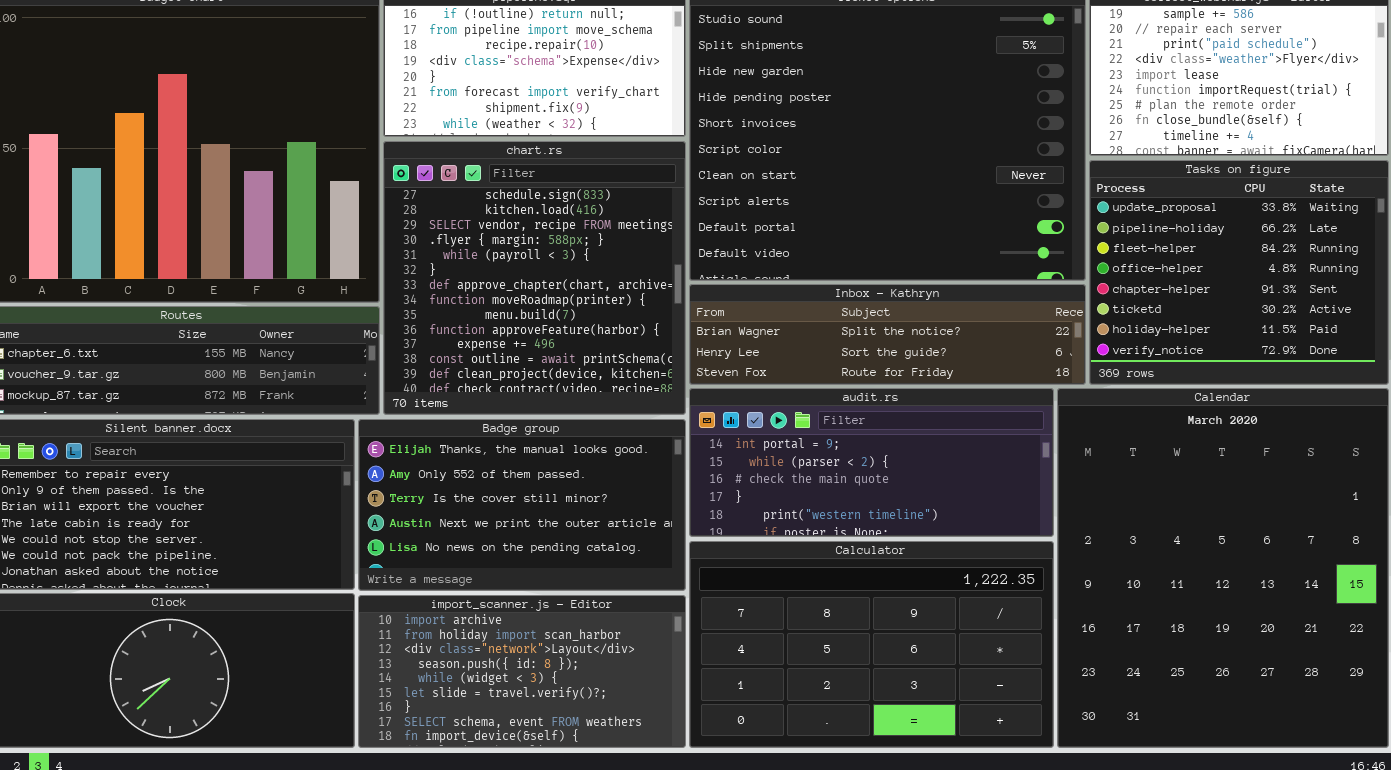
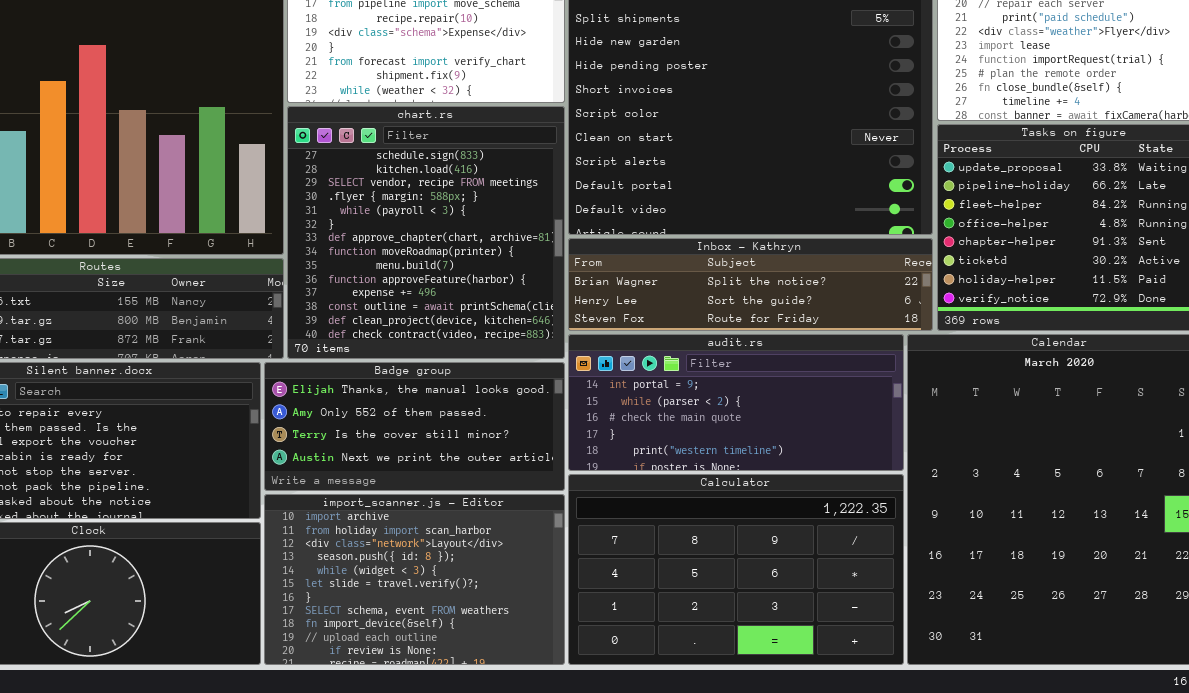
Badge group: [358,419,686,591] -> [264,362,565,491], resized
import_scanner.js - Editor: [358,595,686,748] -> [264,494,565,665], resized

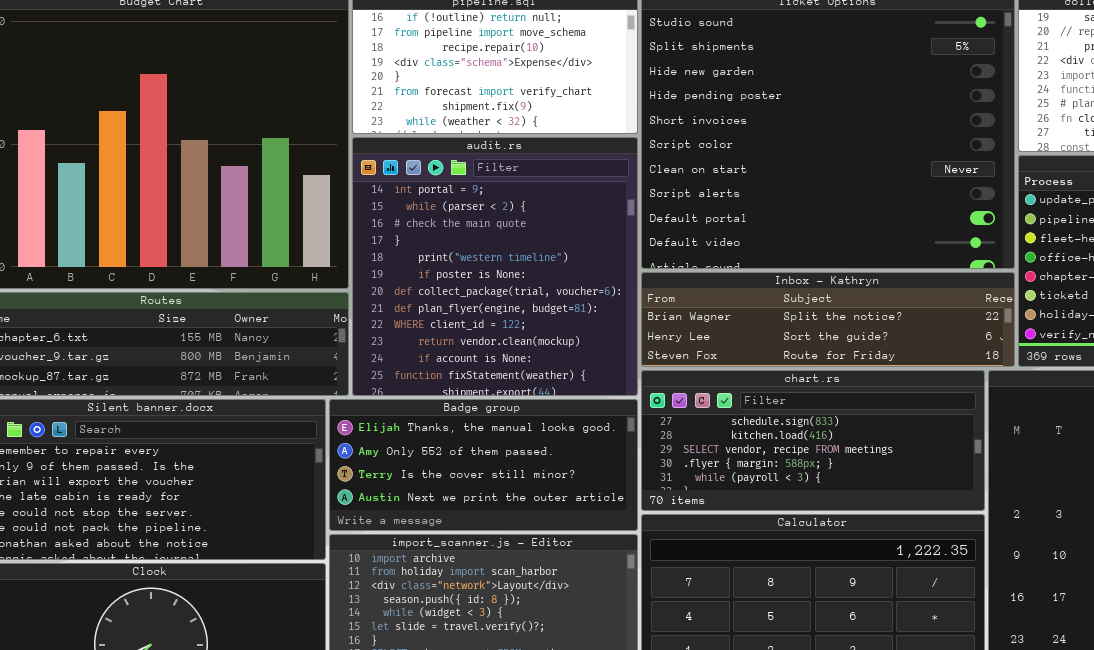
chart.rs: [287,106,565,359] -> [641,370,985,511], moved, resized
audit.rs: [568,334,904,471] -> [352,137,638,396], moved, resized

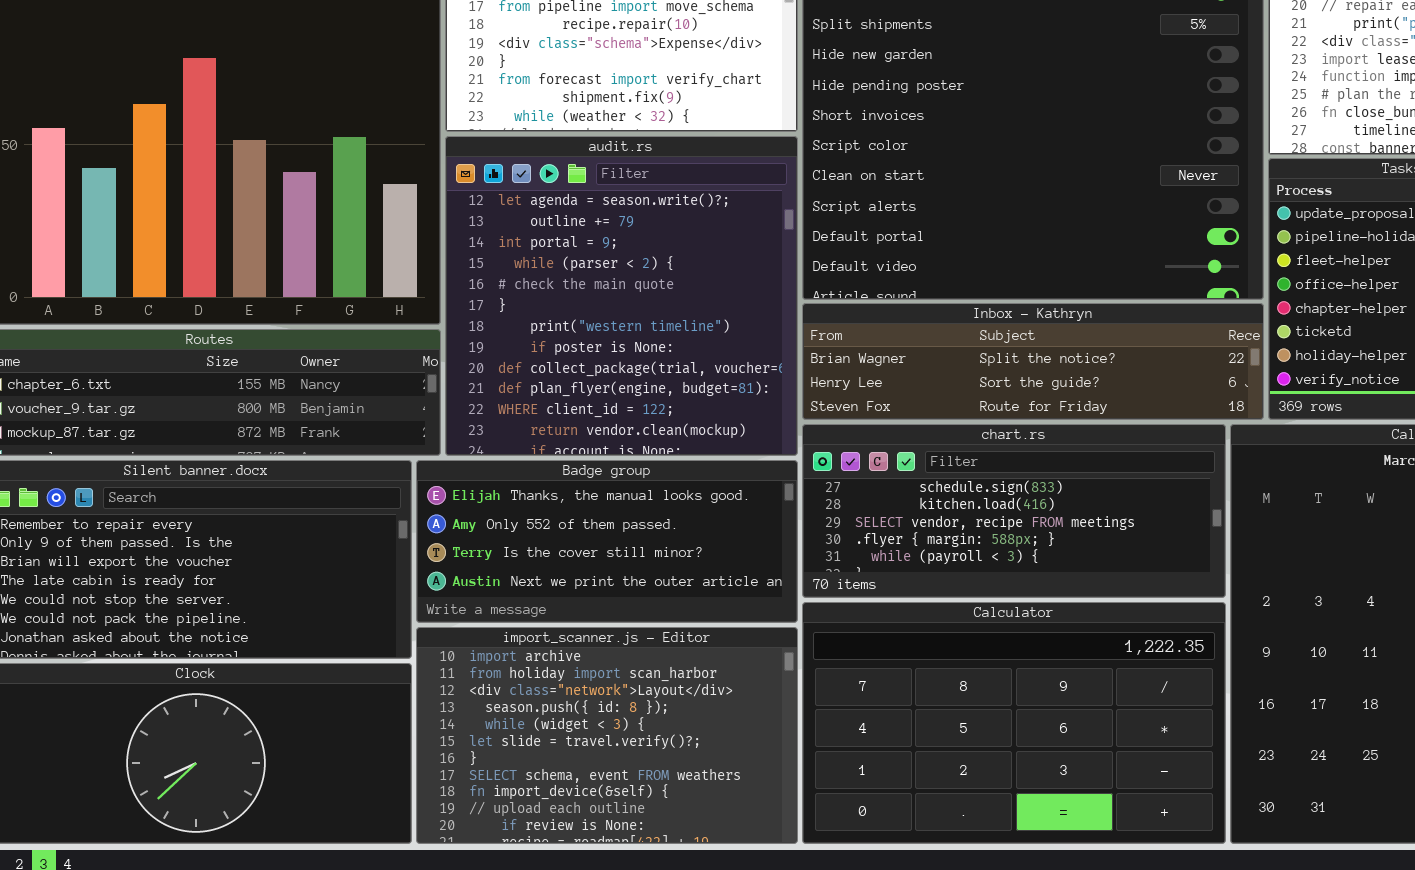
audit.rs: [352,137,638,396] -> [445,136,798,456], scrolled up 2 rows

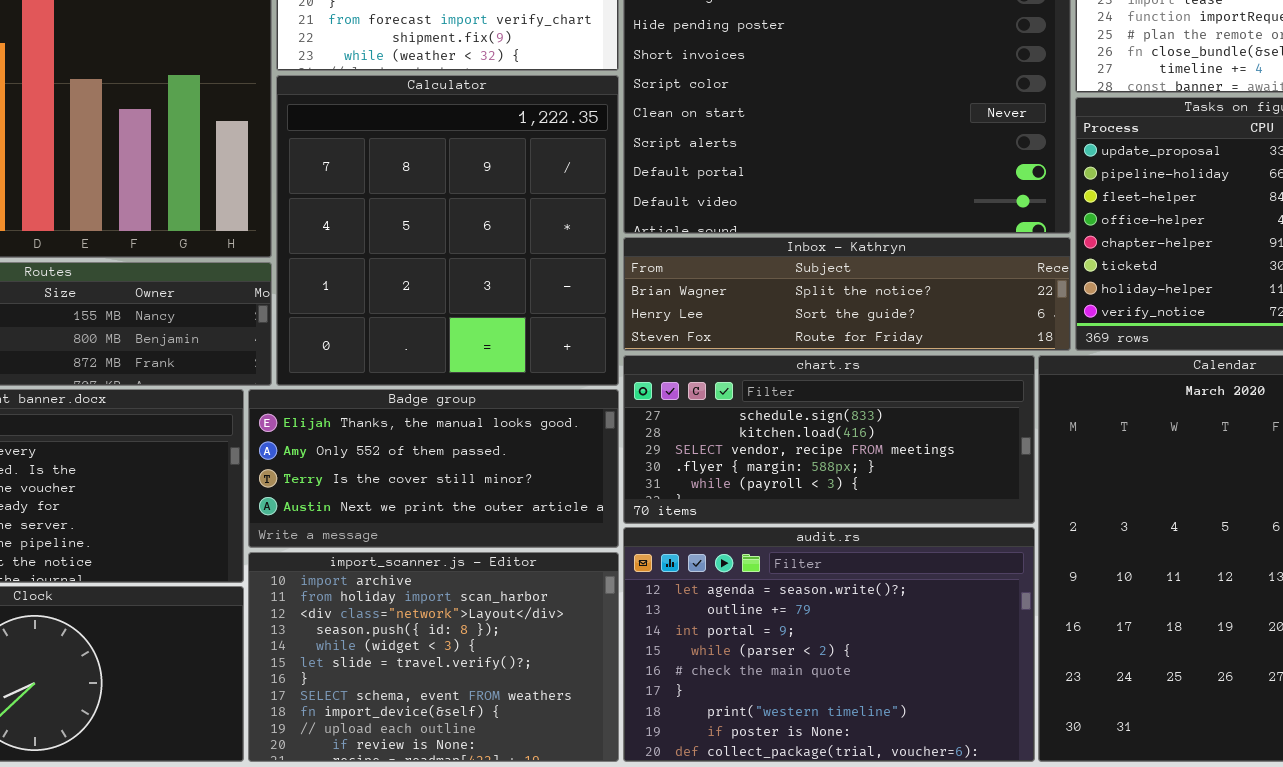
audit.rs: [445,136,798,456] -> [623,527,1035,762], moved, resized
Calculator: [802,602,1226,844] -> [276,75,619,386], moved, resized

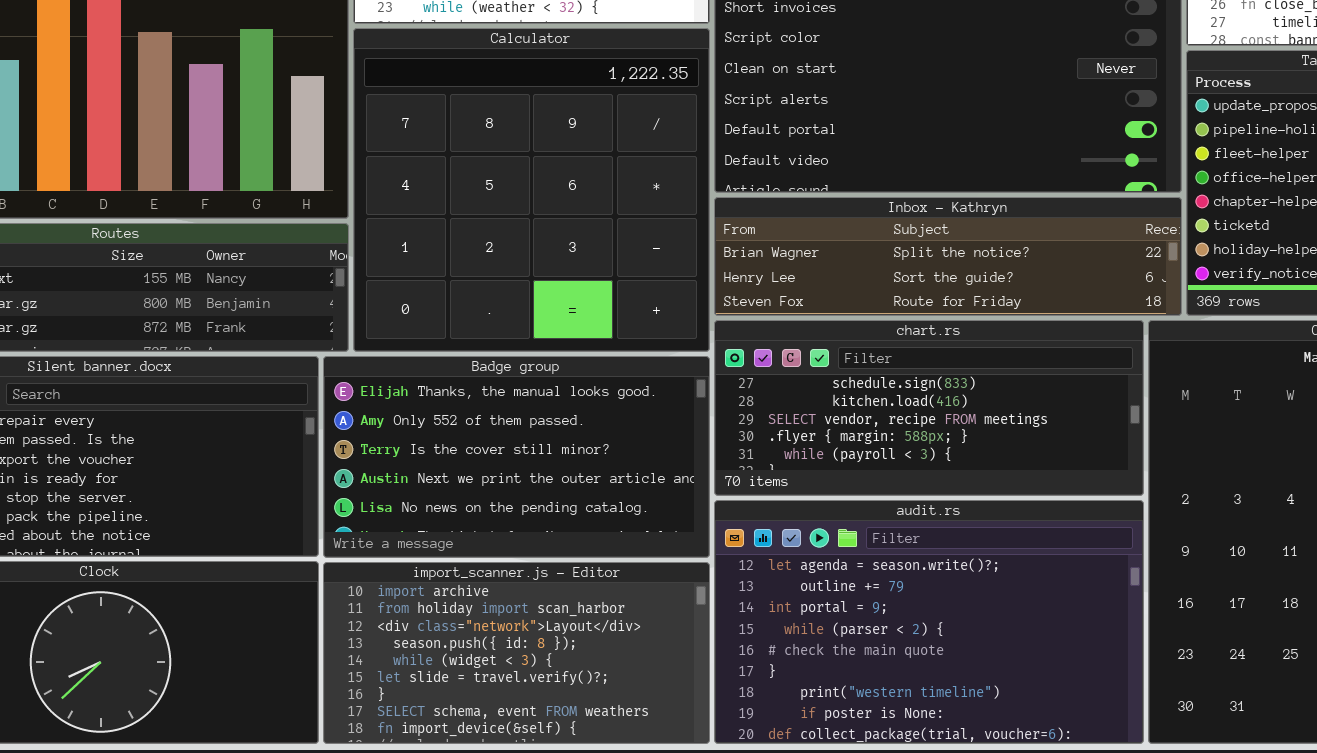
Badge group: [248,389,619,548] -> [323,356,710,558], resized
import_scanner.js - Editor: [248,552,619,762] -> [323,562,710,744], resized

